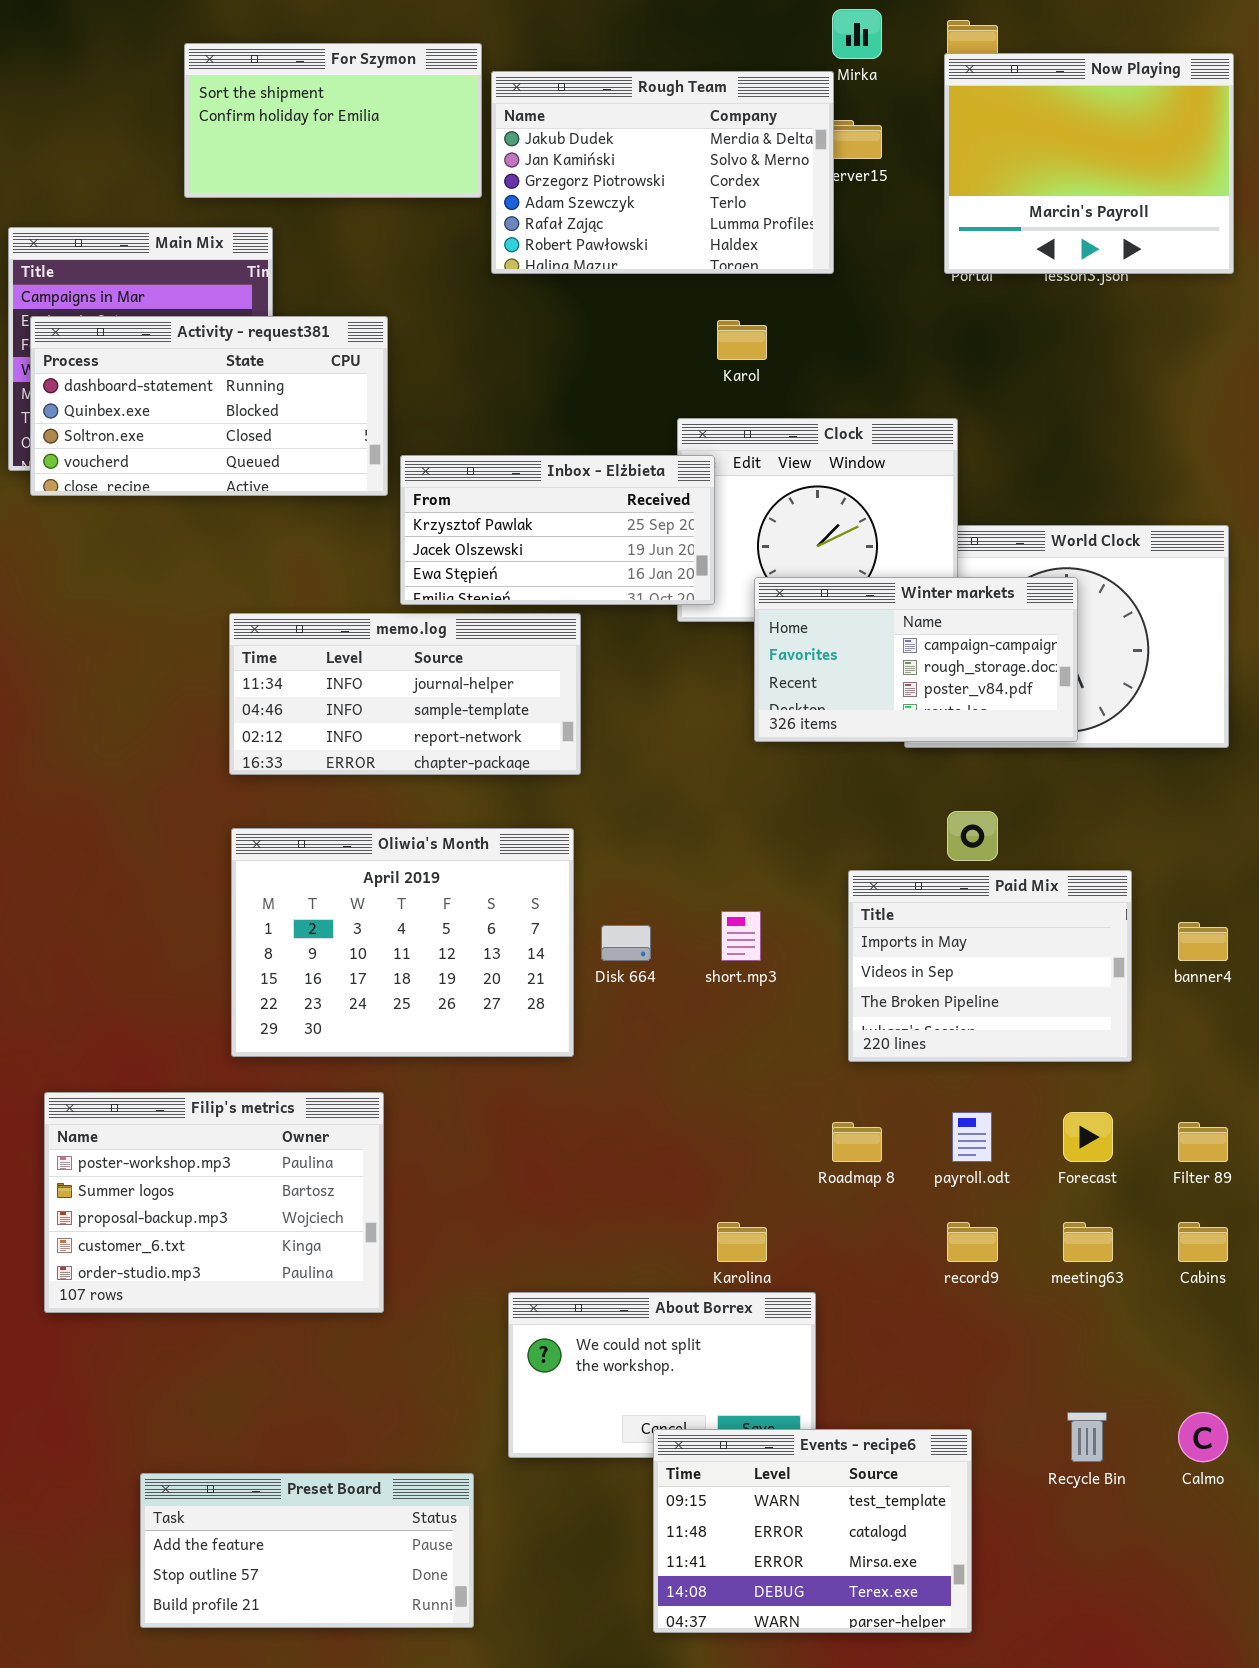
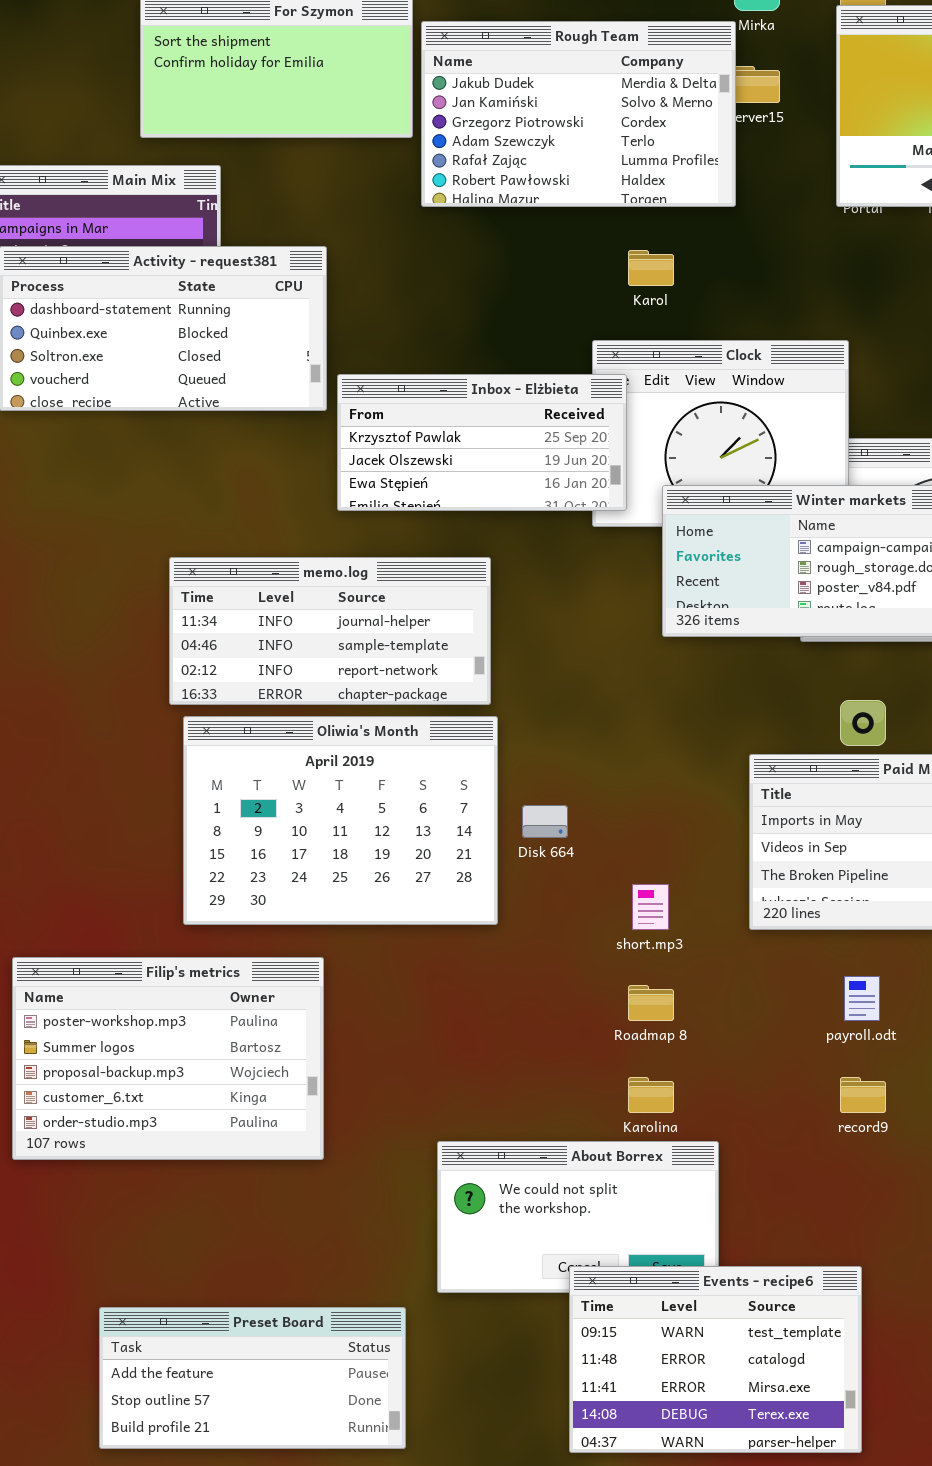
memo.log: [229,613,581,775] -> [169,557,491,705], moved
short.mp3: [721,911,761,961] -> [632,884,669,930], moved
Roadmap 8: [832,1122,882,1162] -> [628,985,674,1021], moved

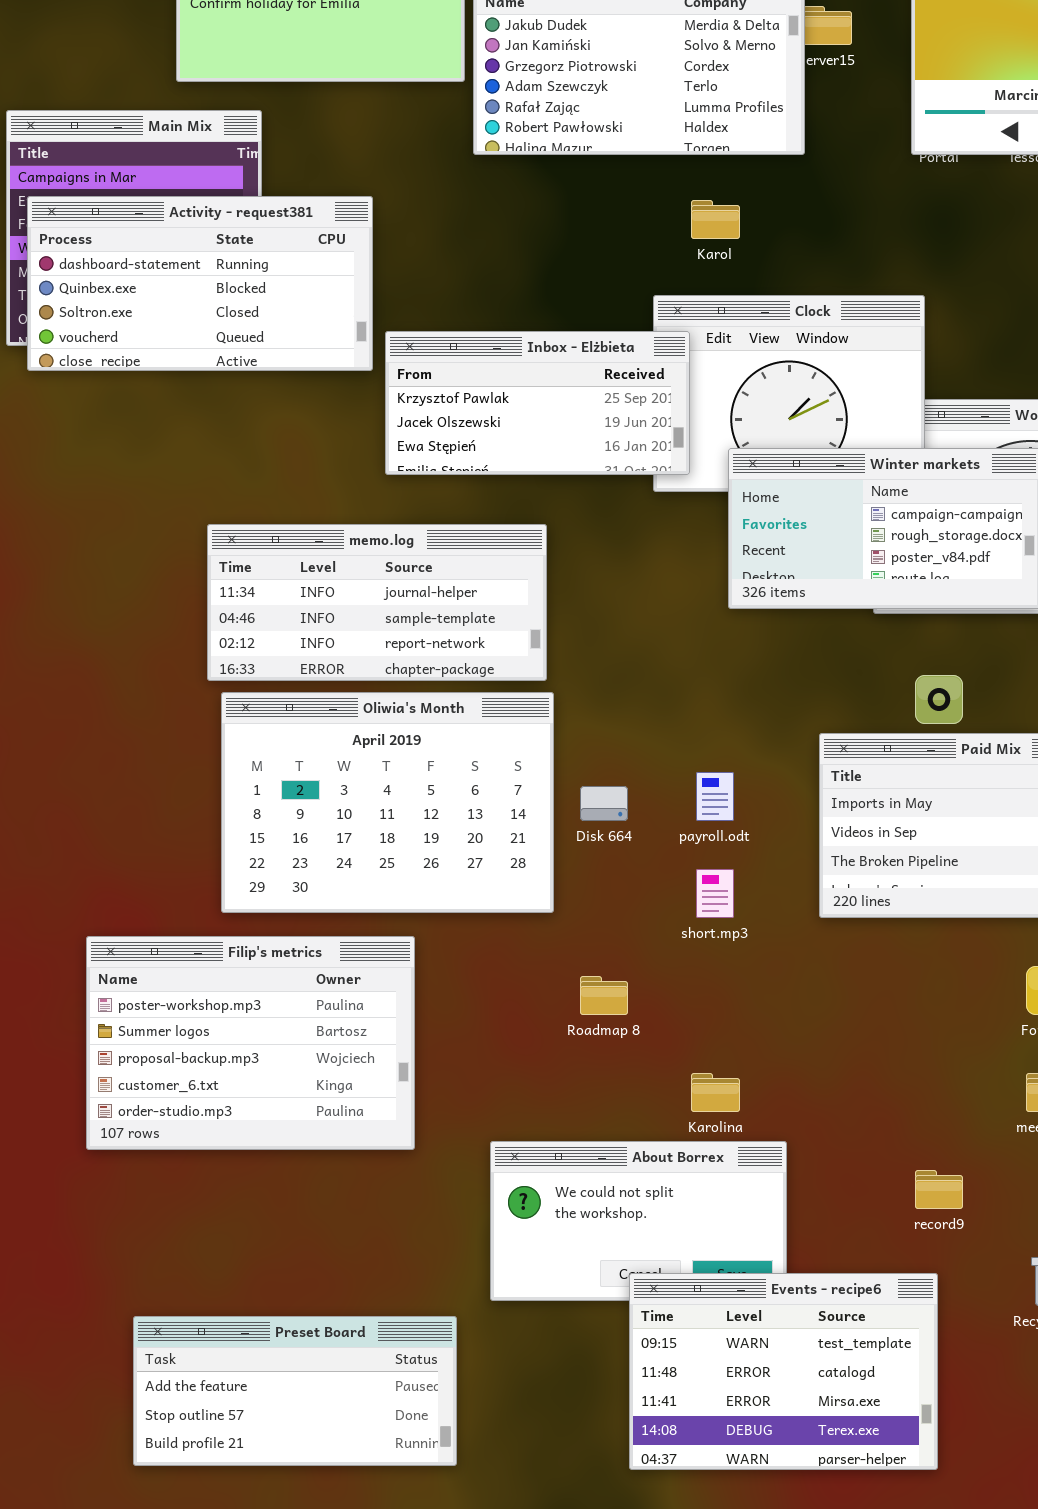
Filip's metrics: [12,957,324,1160] -> [86,936,415,1150], moved
payroll.odt: [844,976,880,1021] -> [696,772,734,821], moved
Roadmap 8: [628,985,674,1021] -> [580,976,628,1015], moved
record9: [840,1077,886,1113] -> [915,1170,963,1209], moved

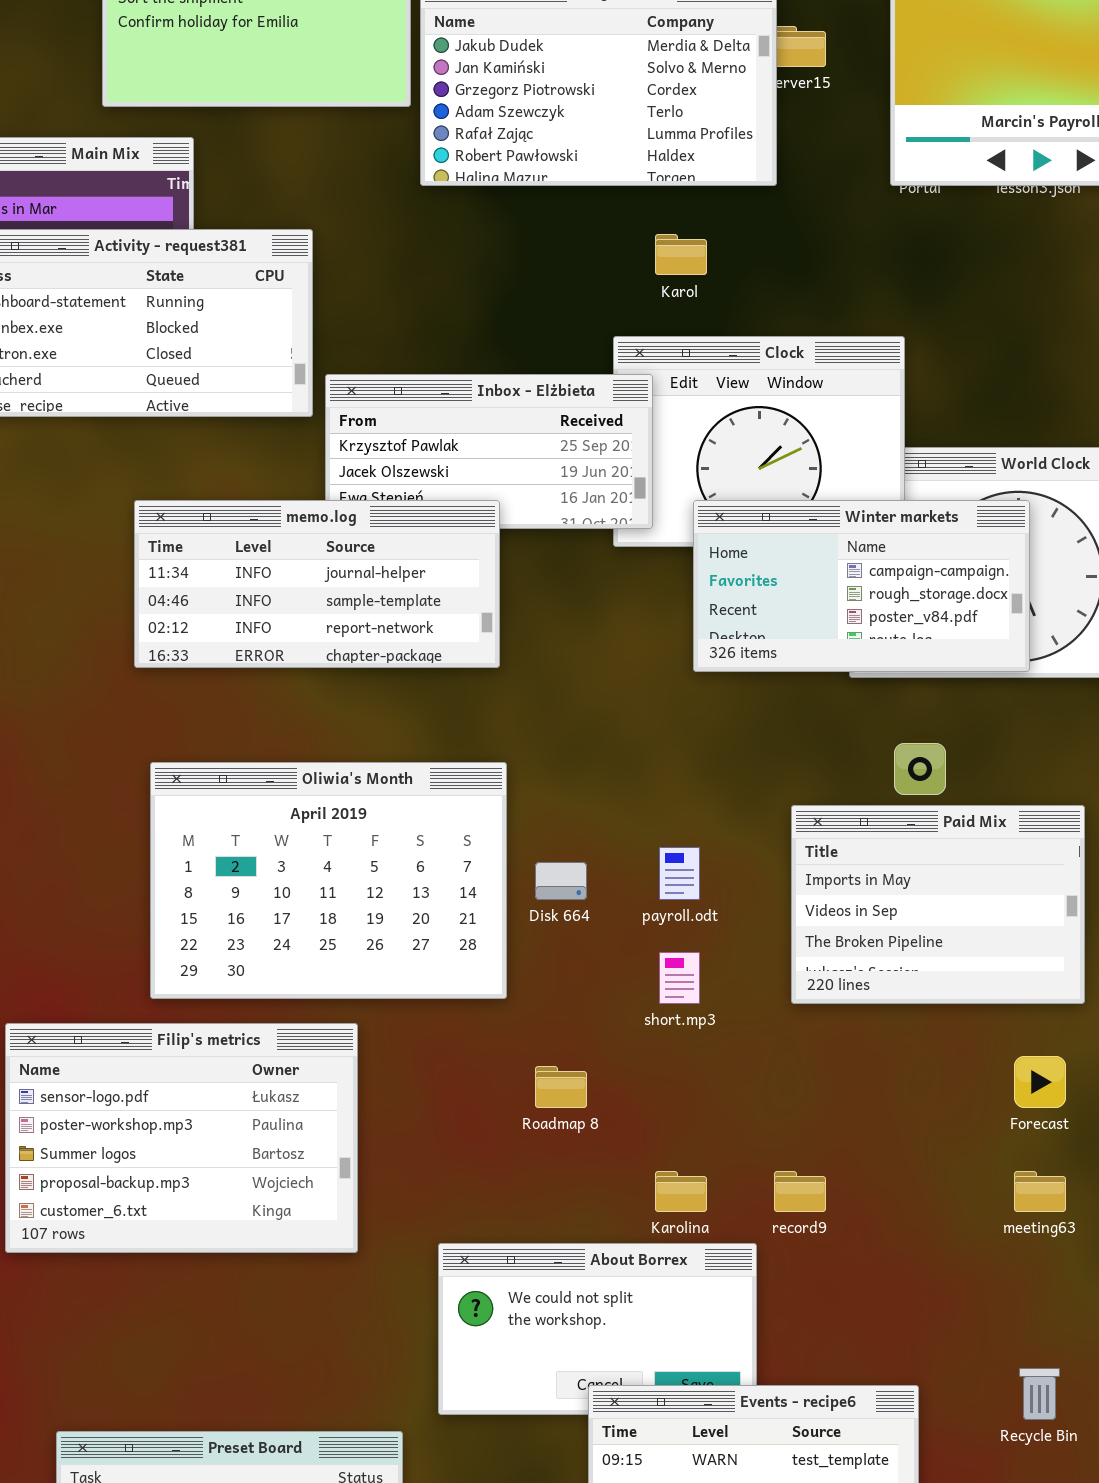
memo.log: [207,524,547,681] -> [134,500,500,668], moved
Filip's metrics: [86,936,415,1150] -> [5,1023,358,1253], scrolled up 1 row
record9: [915,1170,963,1209] -> [774,1171,826,1212], moved

